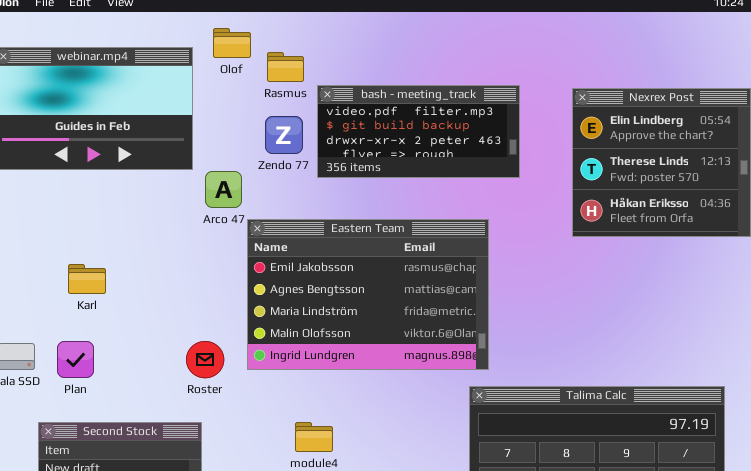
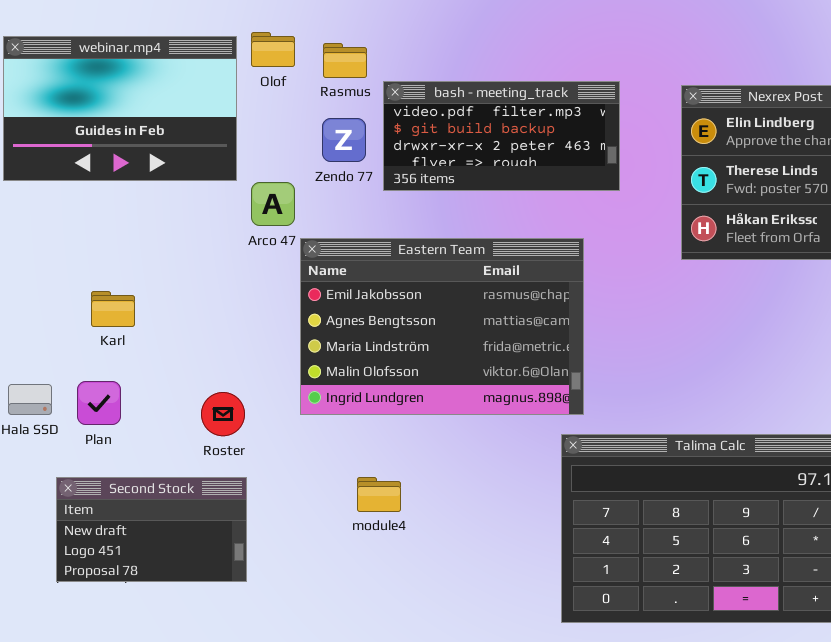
Olof: [213,28,251,58] -> [251,32,295,67], moved
Roster: [186,341,224,378] -> [201,392,245,436], moved

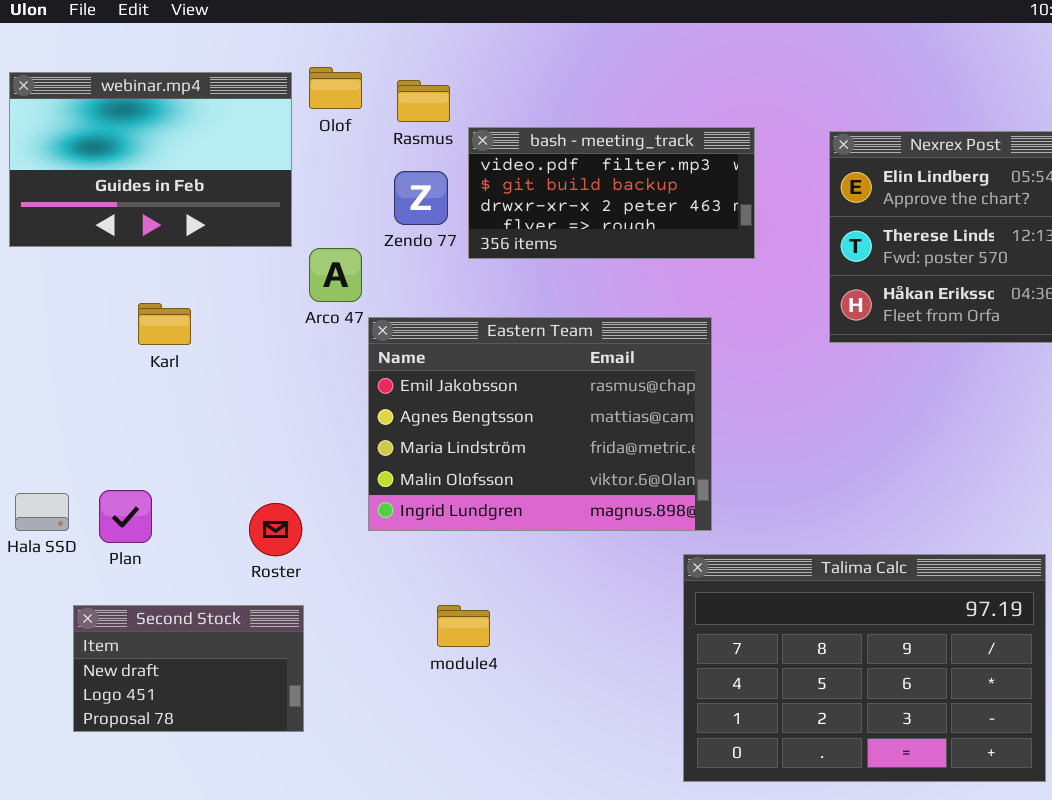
Karl: [91,291,135,327] -> [138,303,191,345], moved

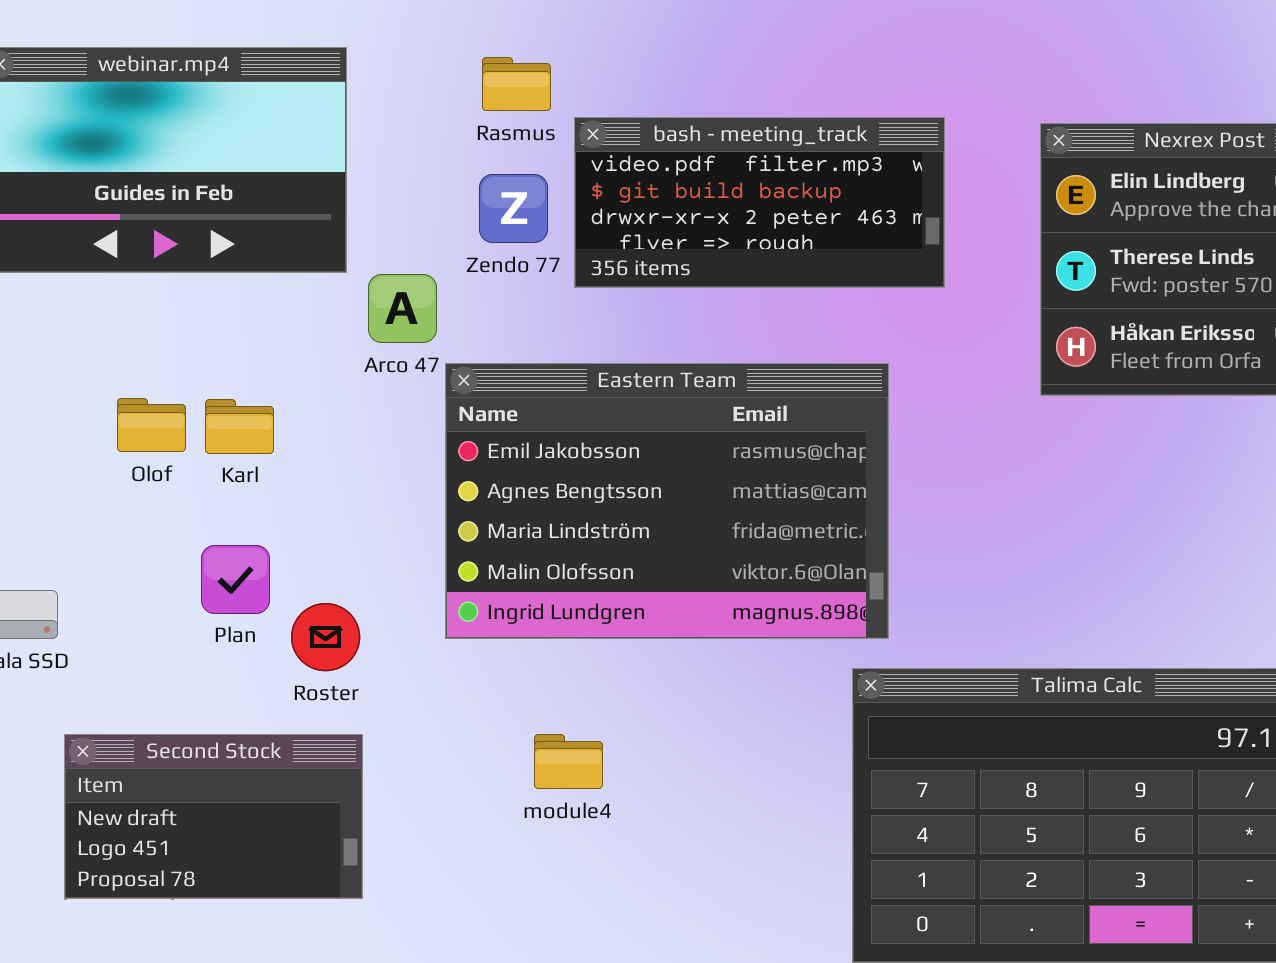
Olof: [309,67,362,109] -> [117,398,186,452], moved
Karl: [138,303,191,345] -> [205,399,274,454], moved
Plan: [99,490,152,543] -> [201,545,270,614], moved

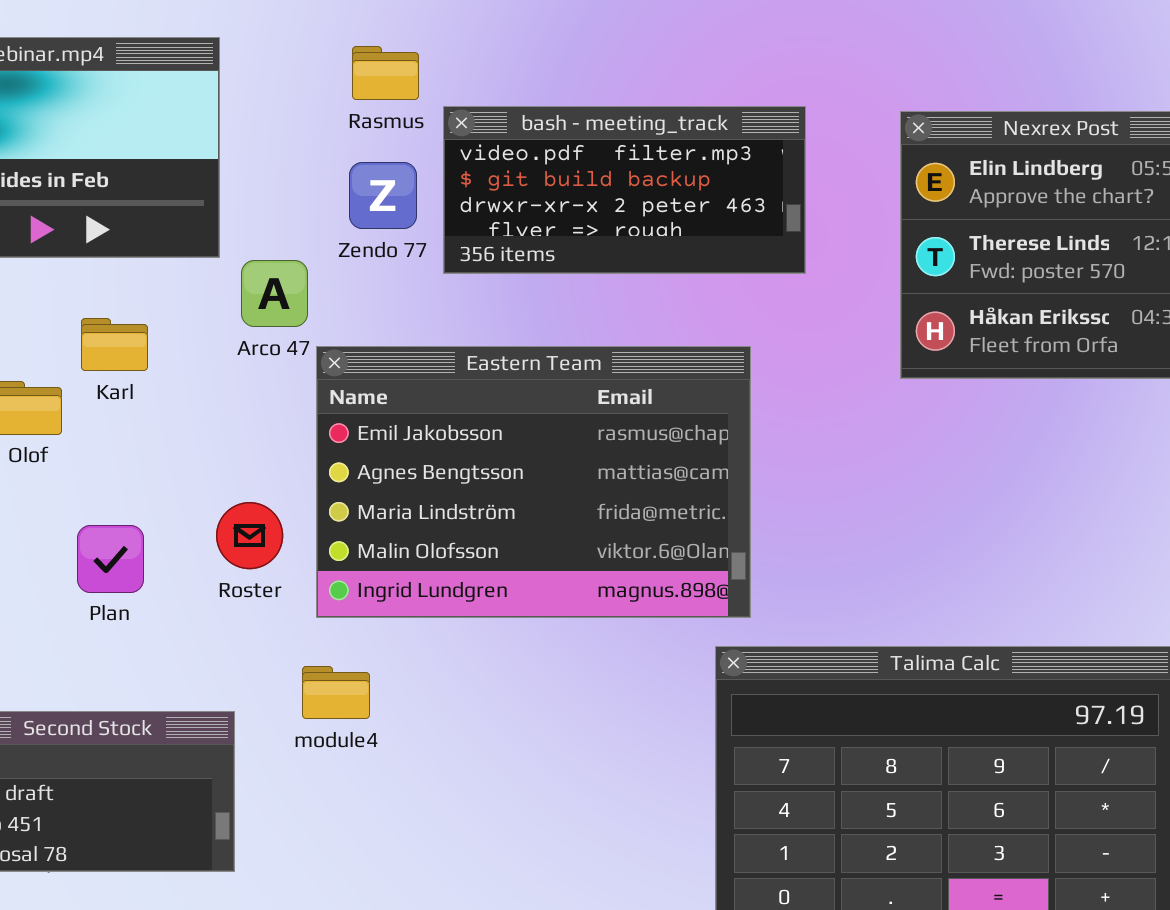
Karl: [205,399,274,454] -> [81,318,148,371], moved
Roster: [291,603,360,671] -> [216,502,283,569], moved
module4: [534,734,603,789] -> [302,666,370,719], moved

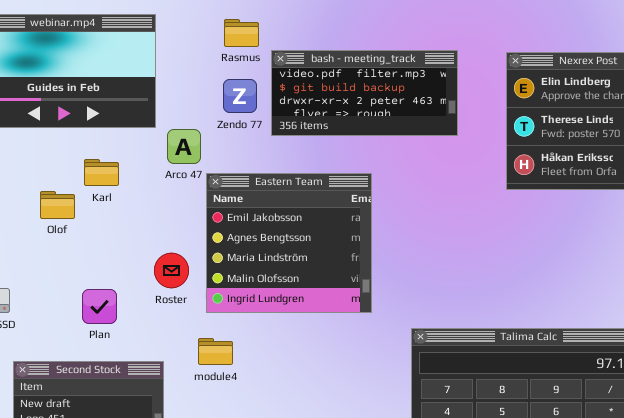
Eastern Team: [316,346,751,618] -> [206,173,372,313], resized
Plan: [77,525,144,593] -> [82,289,117,324], moved

